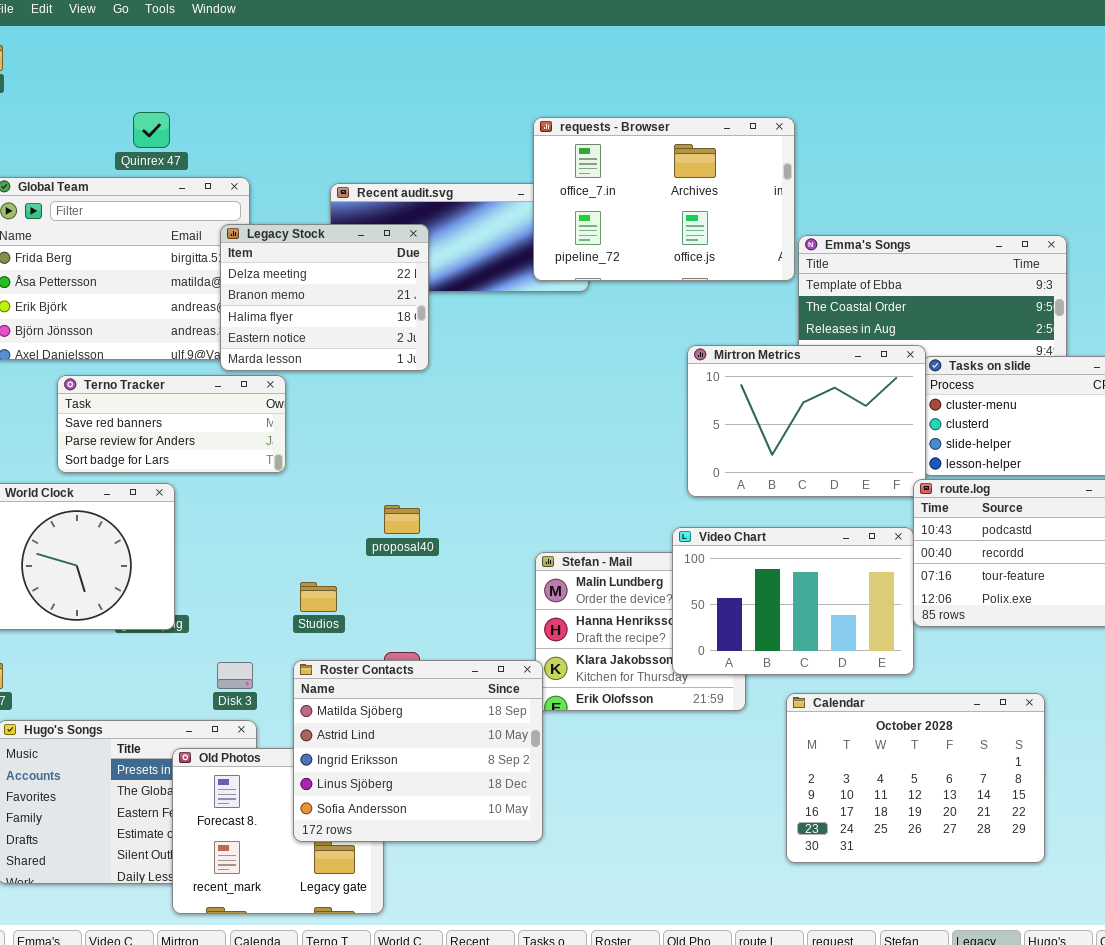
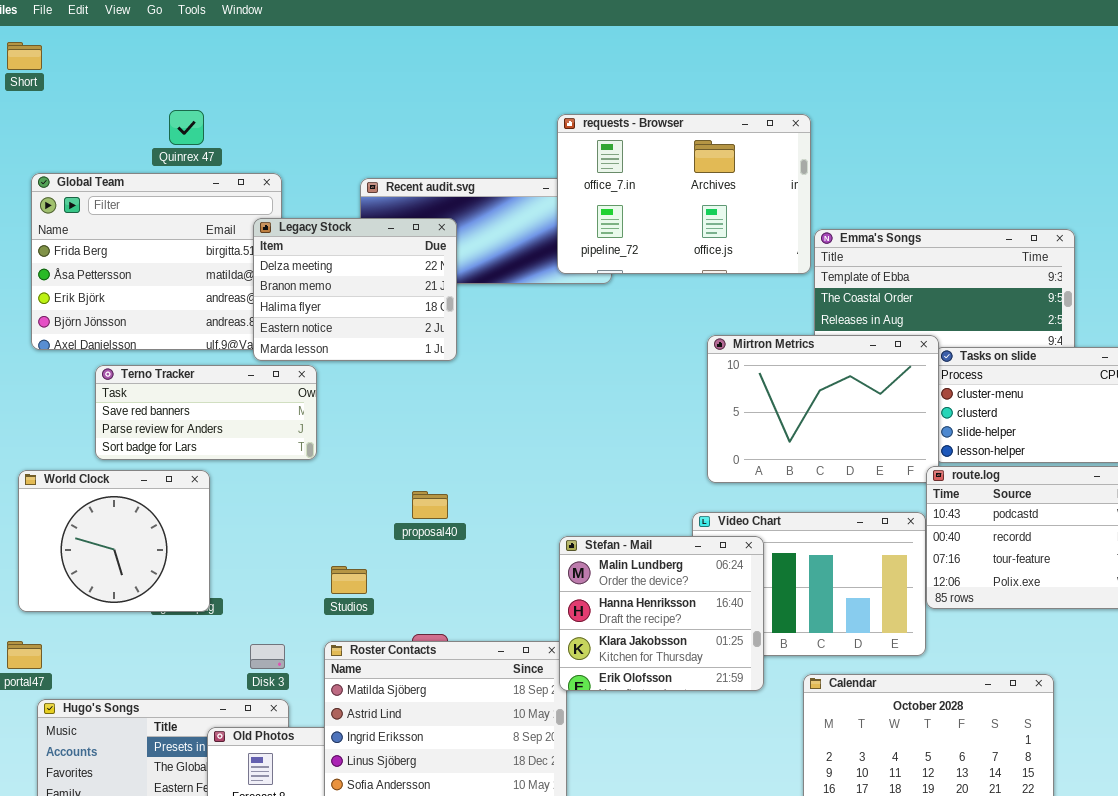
Stefan - Mail: [535,552,746,711] -> [559,536,764,691], raised

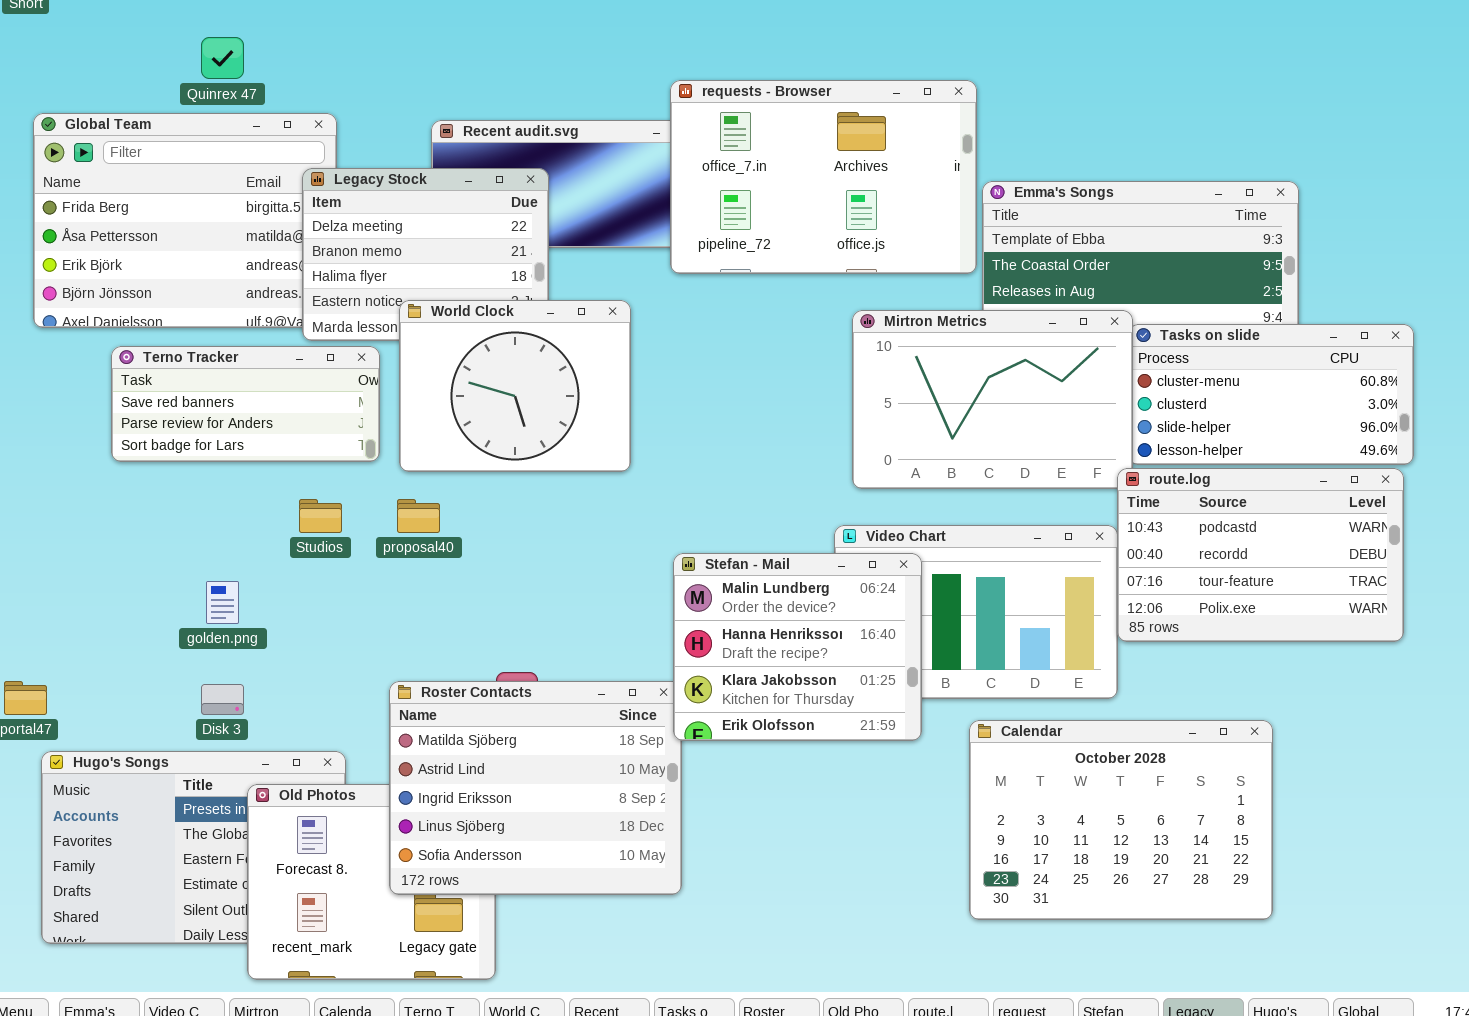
requests - Browser: [557,114,811,274] -> [670,80,977,274], moved
World Clock: [18,470,210,612] -> [399,300,631,472], moved
proposal40: [412,491,448,519] -> [397,499,440,533], moved
Studios: [331,566,367,594] -> [299,499,342,533], moved
Disk 3: [250,644,285,669] -> [201,684,244,715], moved

